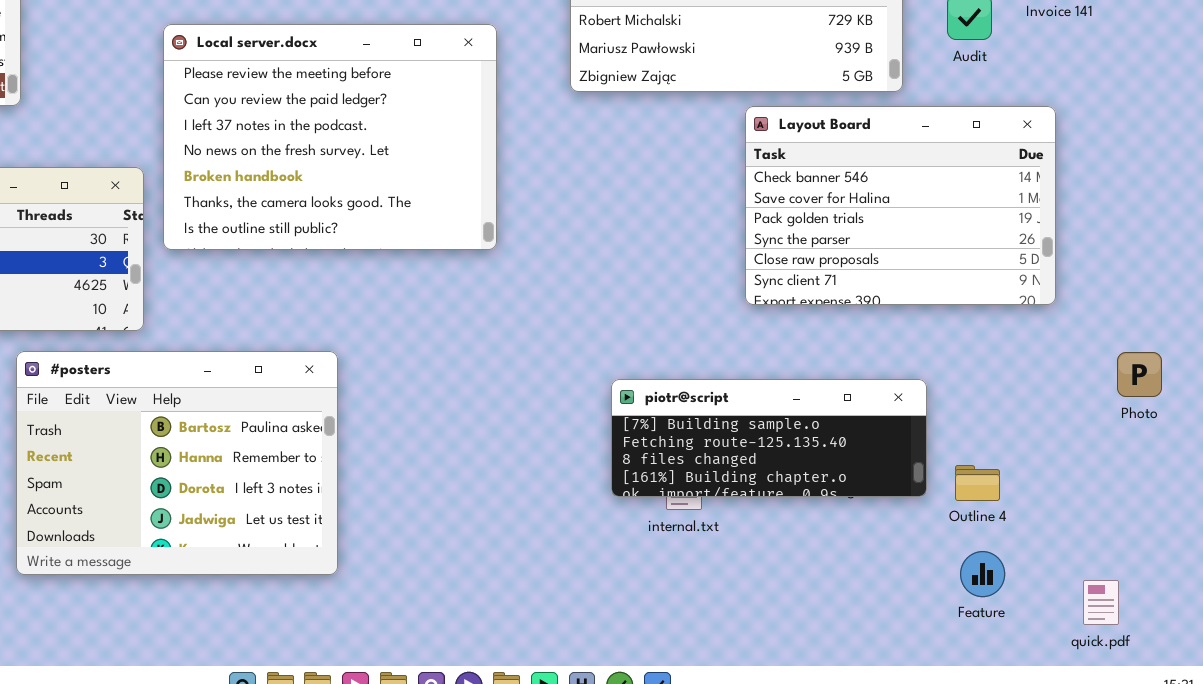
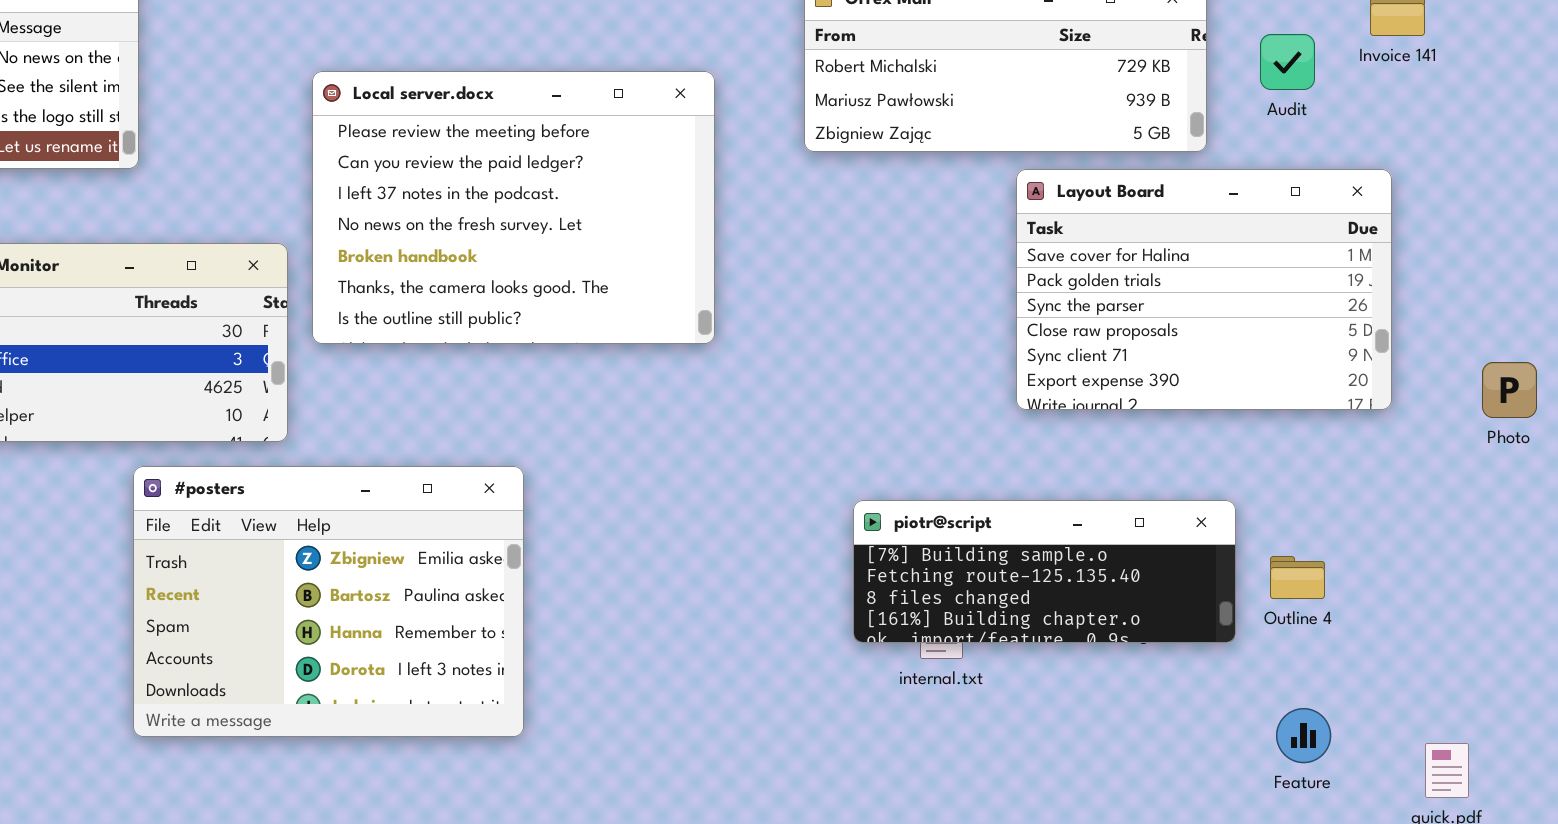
Layout Board: [745,106,1056,305] -> [1016,169,1392,410], scrolled down 1 row
#posters: [16,351,338,575] -> [133,466,524,737], scrolled up 1 row
Photo: [1117,352,1162,397] -> [1482,362,1537,418], moved
Outline 4: [955,465,1000,501] -> [1270,556,1325,599], moved

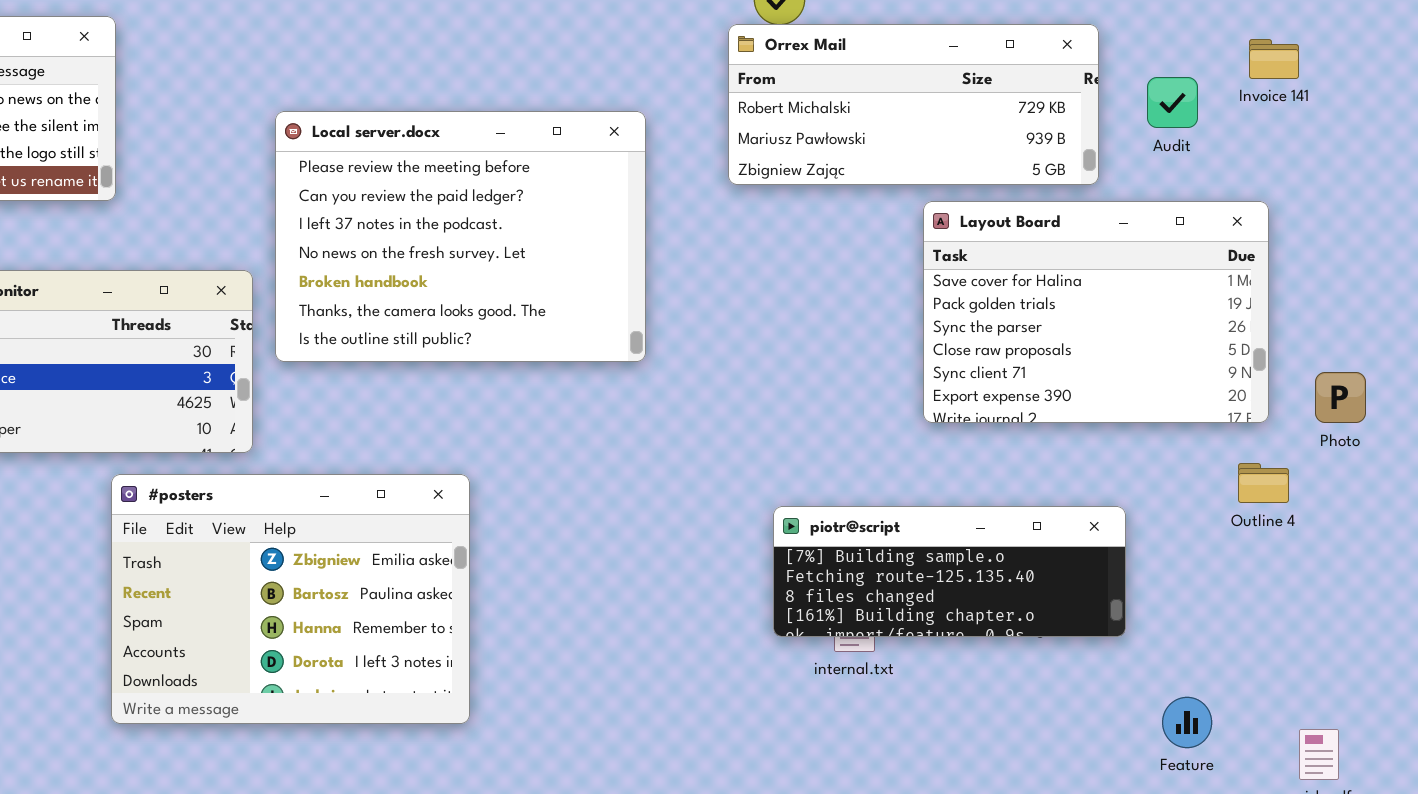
Photo: [1482,362,1537,418] -> [1315,372,1366,423], moved
Outline 4: [1270,556,1325,599] -> [1238,463,1289,503], moved

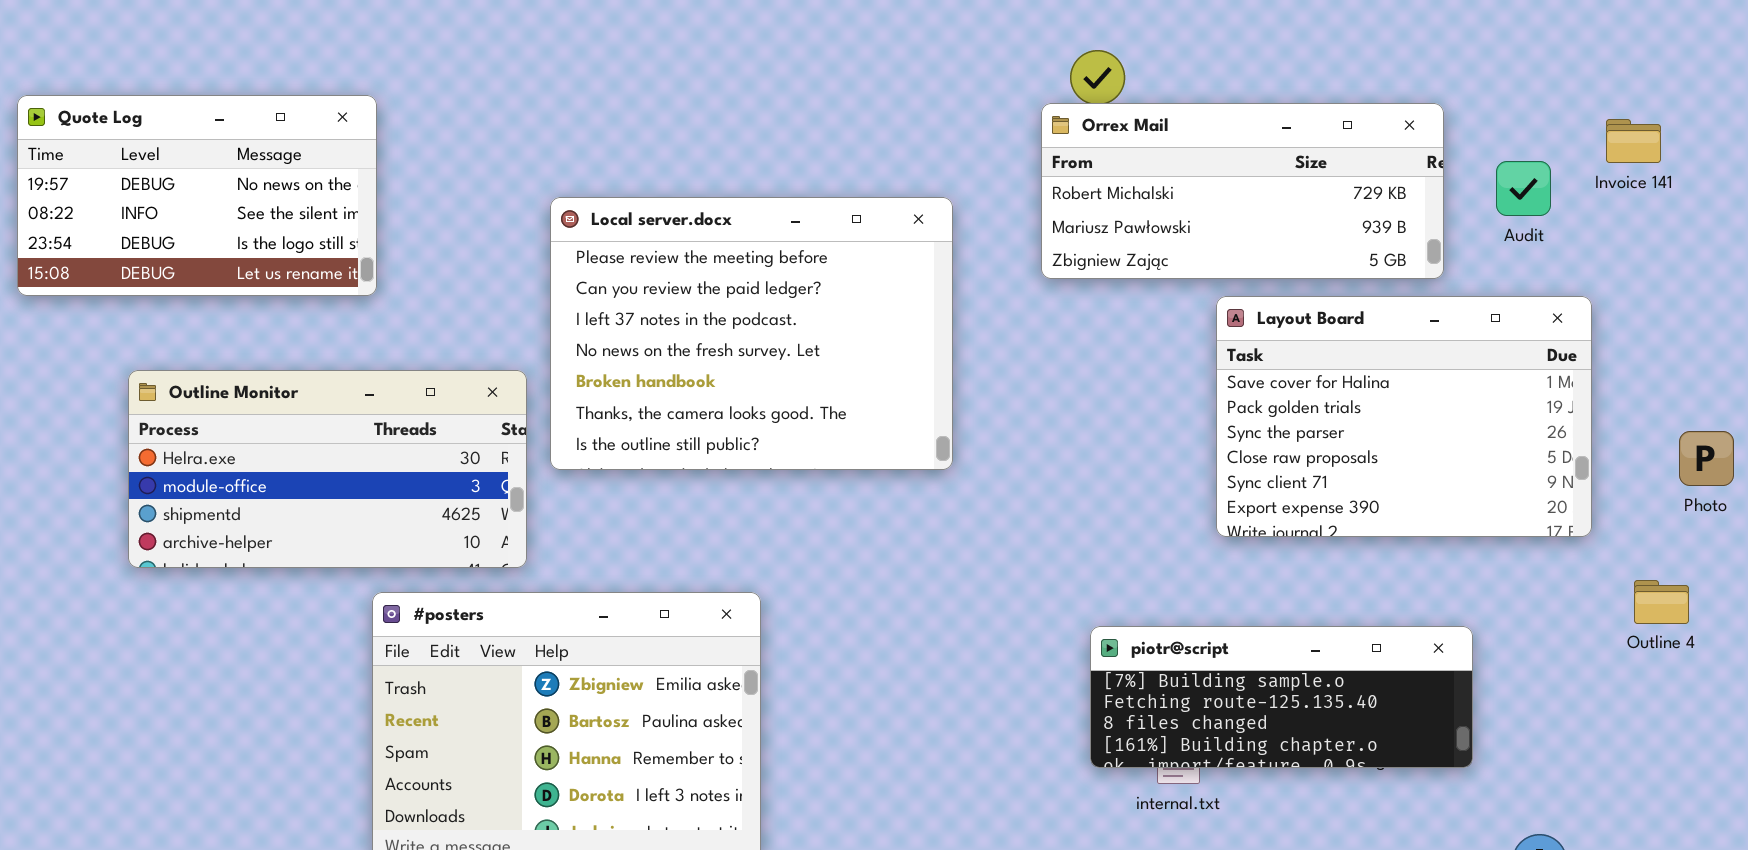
Layout Board: [923,201,1269,423] -> [1216,296,1592,537], moved
Photo: [1315,372,1366,423] -> [1679,431,1734,486], moved
Outline 4: [1238,463,1289,503] -> [1634,580,1689,624], moved

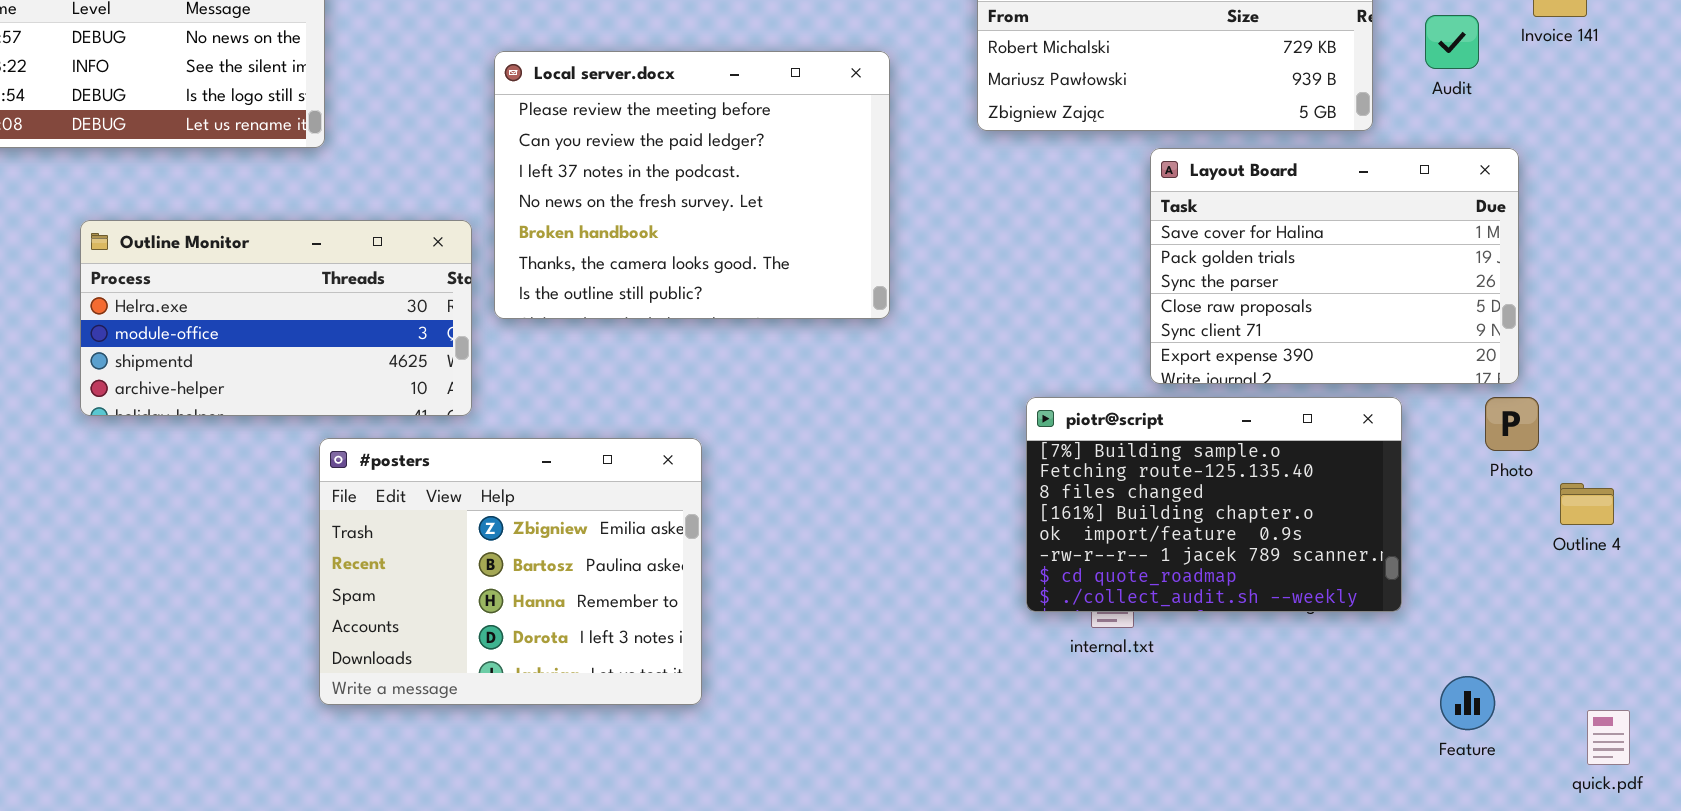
Photo: [1679,431,1734,486] -> [1485,397,1539,451], moved
Outline 4: [1634,580,1689,624] -> [1560,483,1614,525], moved
piotr@script: [1090,626,1473,768] -> [1026,397,1402,612], resized

